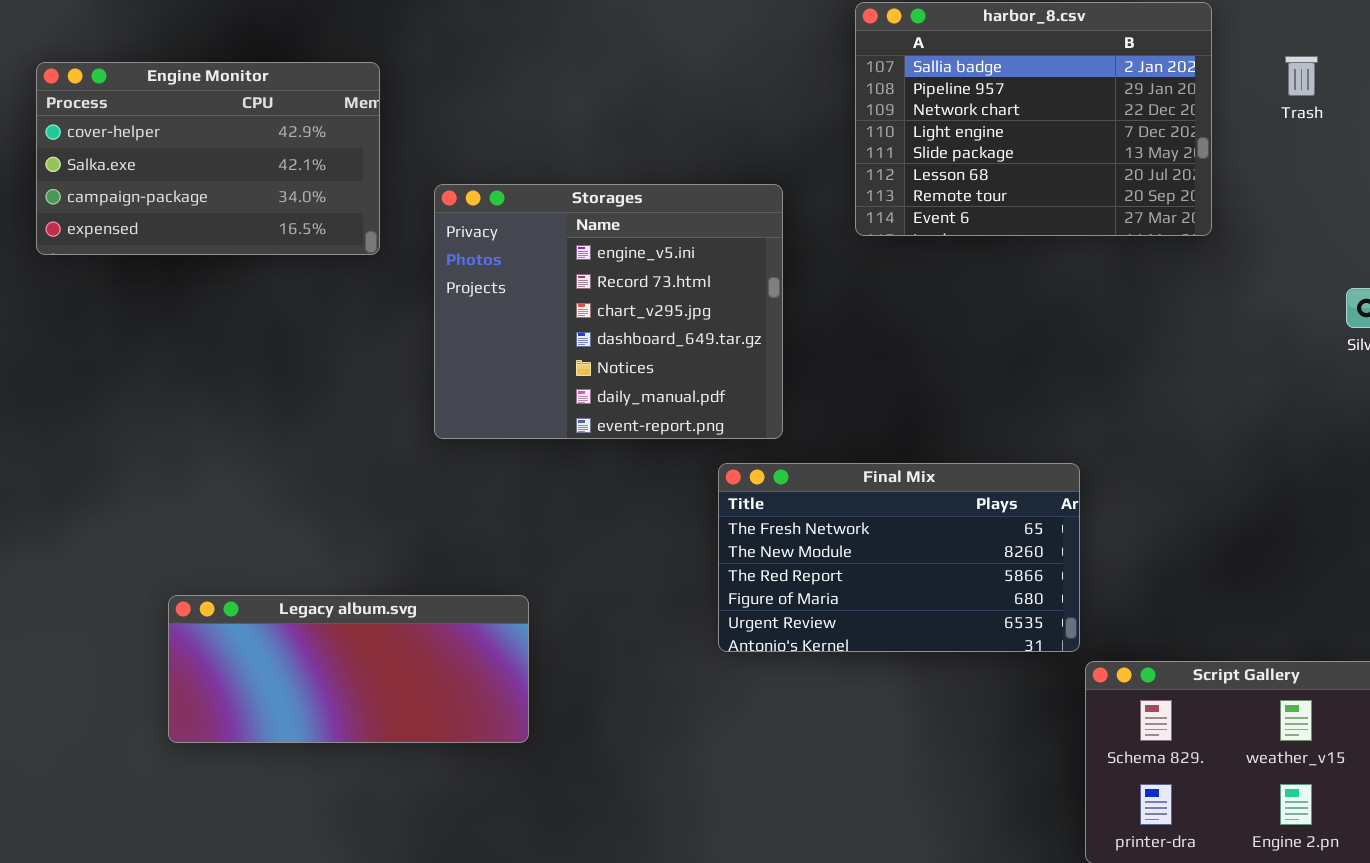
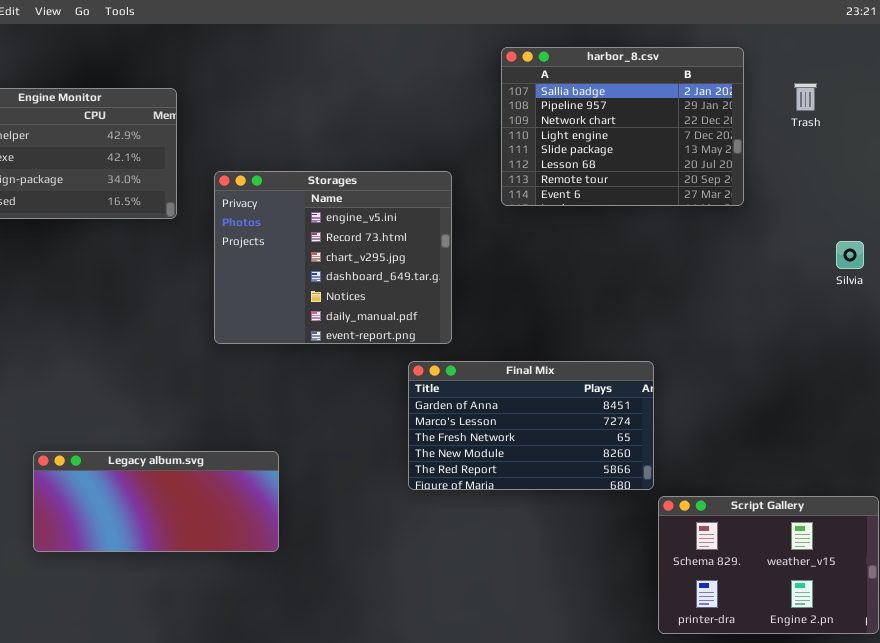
Final Mix: [718,463,1080,652] -> [408,361,654,490], scrolled up 2 rows

